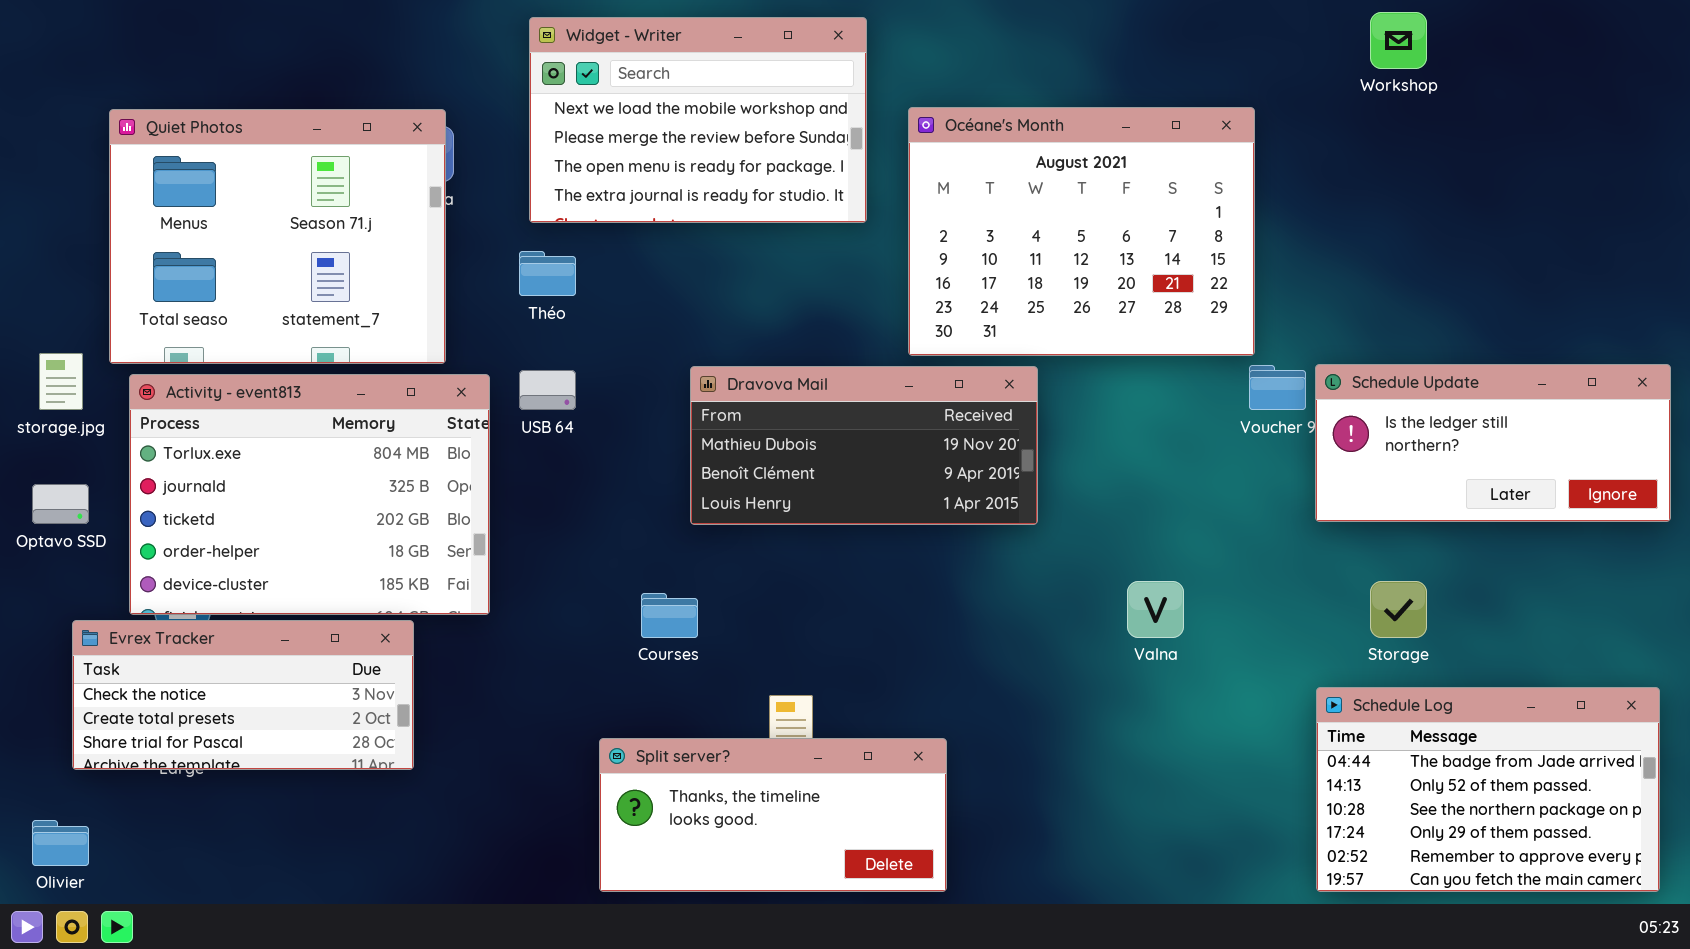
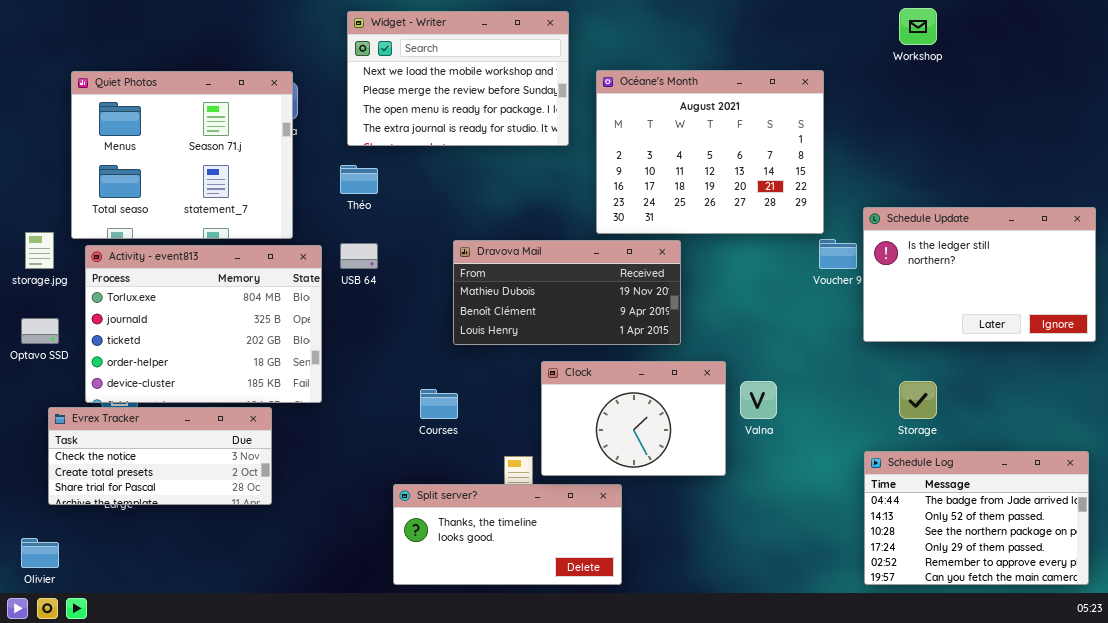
Schedule Update: [1315,364,1671,522] -> [863,207,1096,342], resized
Clock: none -> [541,361,726,476], opened

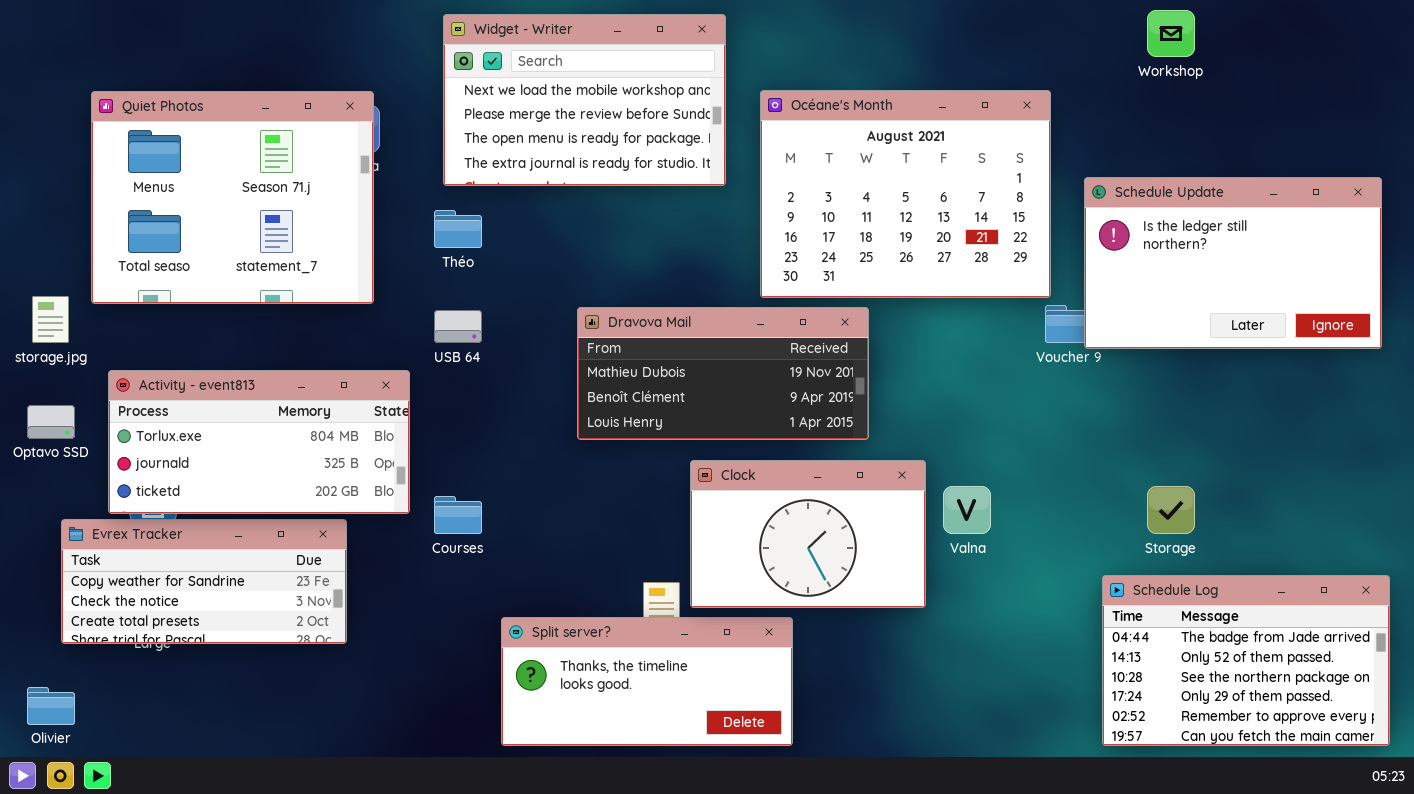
Schedule Update: [863,207,1096,342] -> [1084,177,1382,349], moved
Activity - event813: [85,245,322,403] -> [108,370,410,514], resized
Courses: [420,389,458,419] -> [434,496,482,534], moved
Evrex Tracker: [48,407,272,505] -> [61,519,347,644], scrolled up 1 row

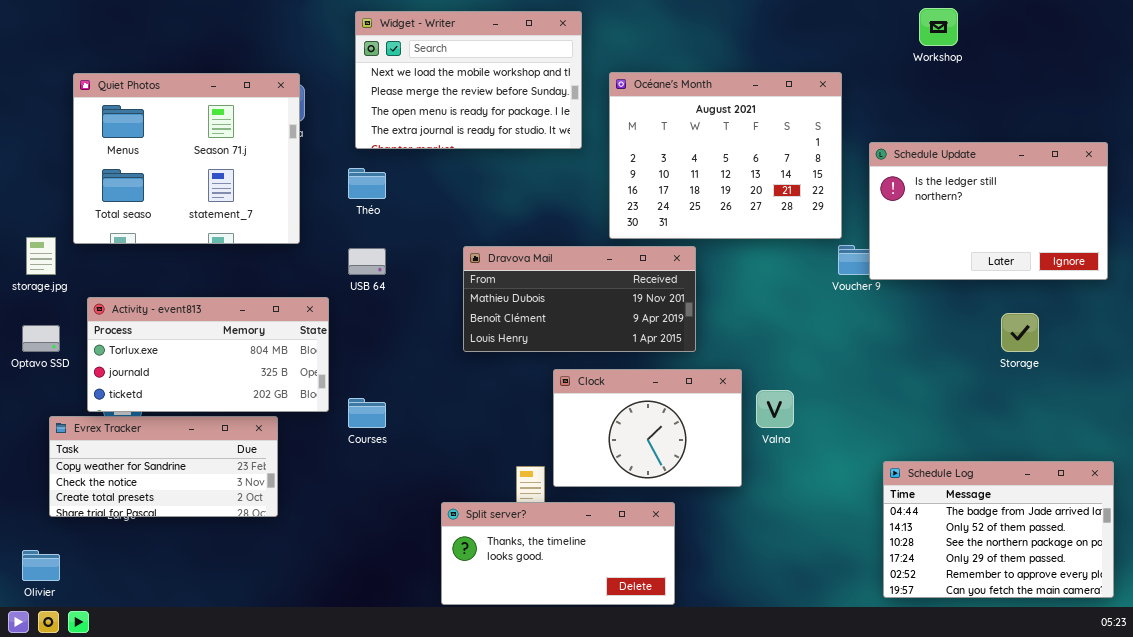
Storage: [1147,486,1195,534] -> [1001,313,1039,352], moved
Split server?: [501,617,793,746] -> [441,502,675,605], moved

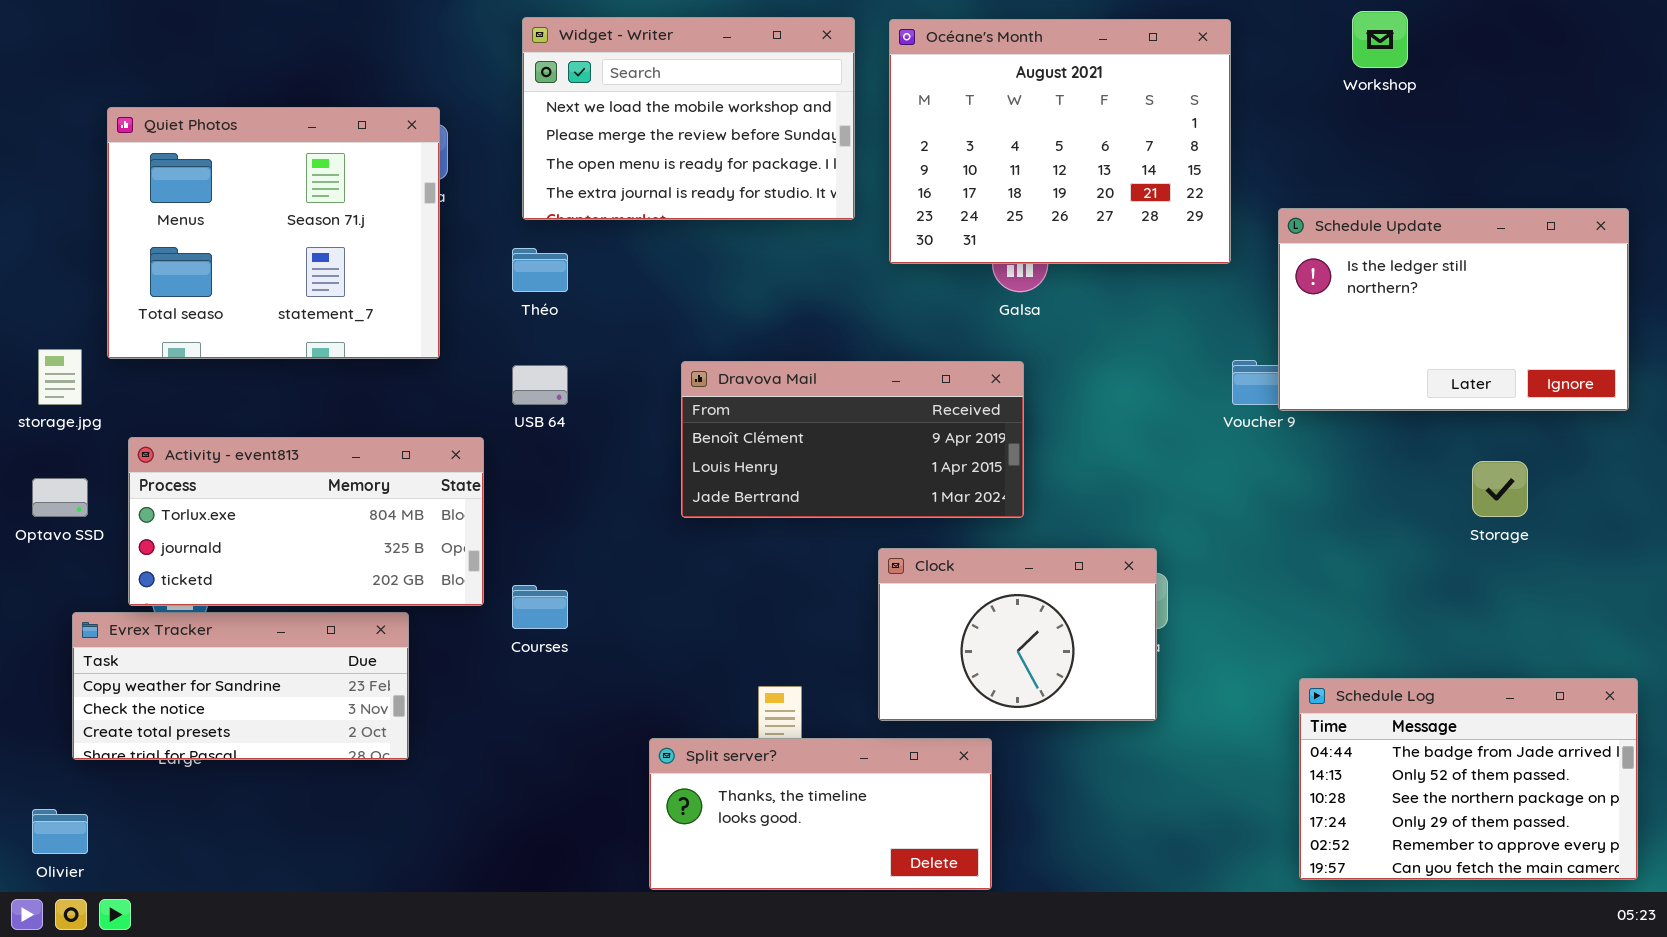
Océane's Month: [609,72,842,239] -> [889,19,1231,264], moved
Dravova Mail: [463,246,696,352] -> [681,361,1024,518], scrolled down 1 row
Clock: [553,369,742,487] -> [878,548,1157,721], moved

